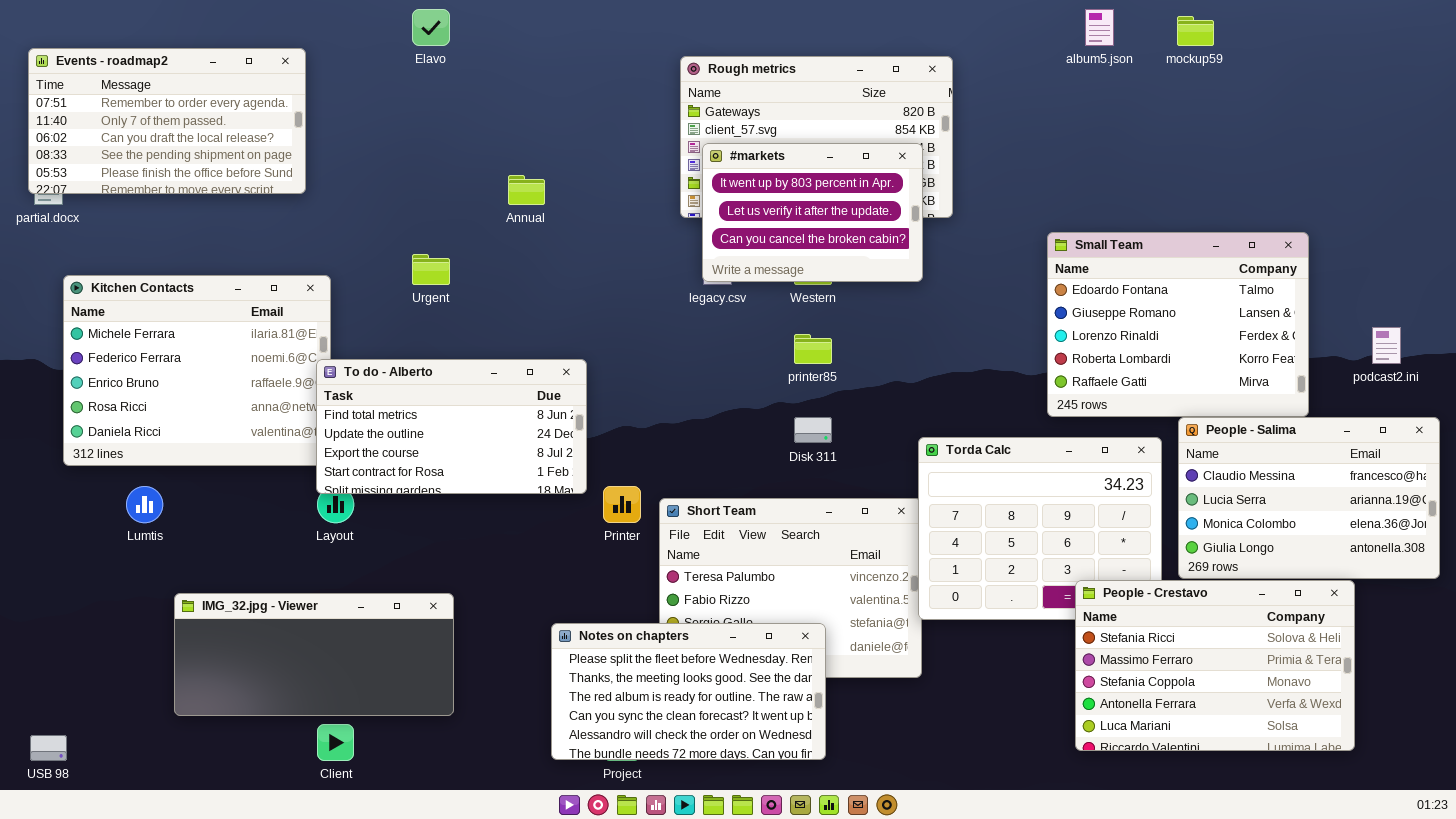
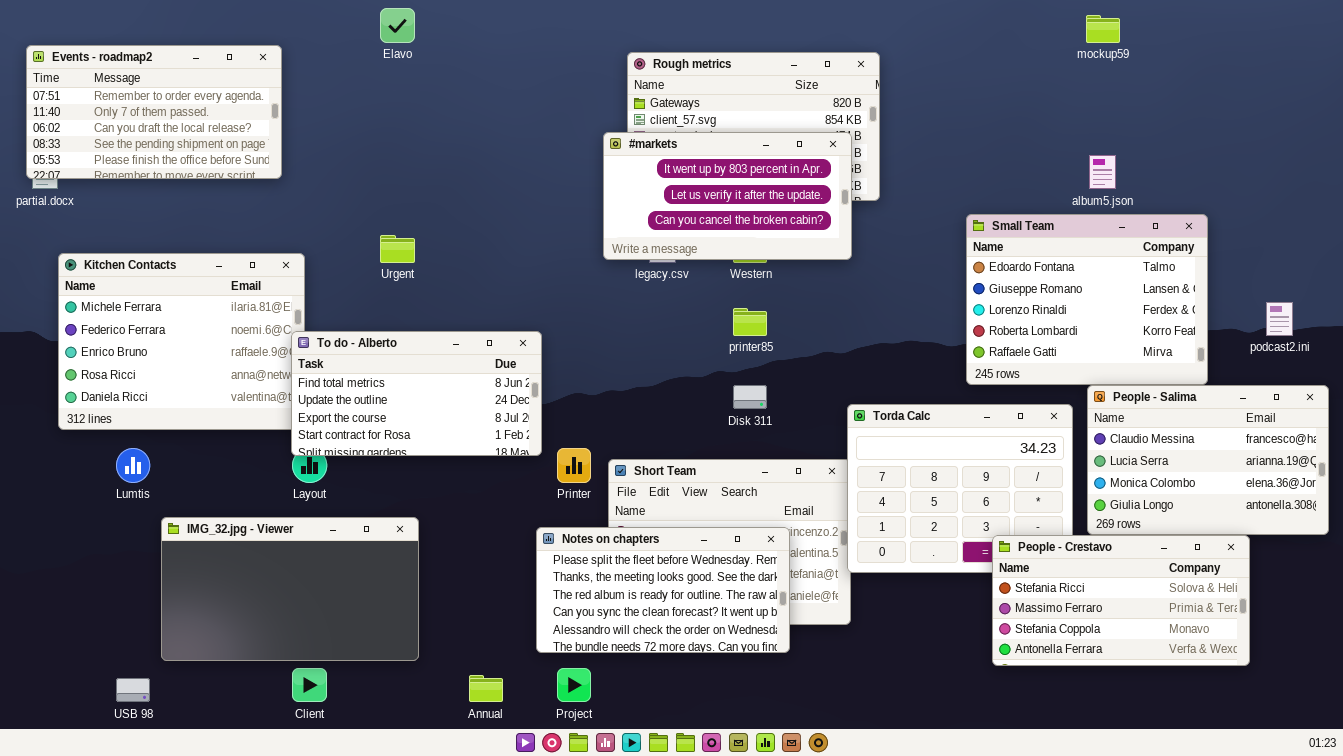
album5.json: [1085,9,1114,46] -> [1089,155,1116,189], moved
#markets: [702,143,923,282] -> [603,132,852,260], resized
Annual: [508,175,545,205] -> [469,675,503,702], moved
People - Crestavo: [1075,580,1355,751] -> [992,535,1250,666], resized
IMG_32.jpg - Viewer: [174,593,454,716] -> [161,517,419,661], resized
Notes on chapters: [551,623,826,760] -> [536,527,790,653], moved
USB 98: [30,735,67,761] -> [116,678,150,702], moved

